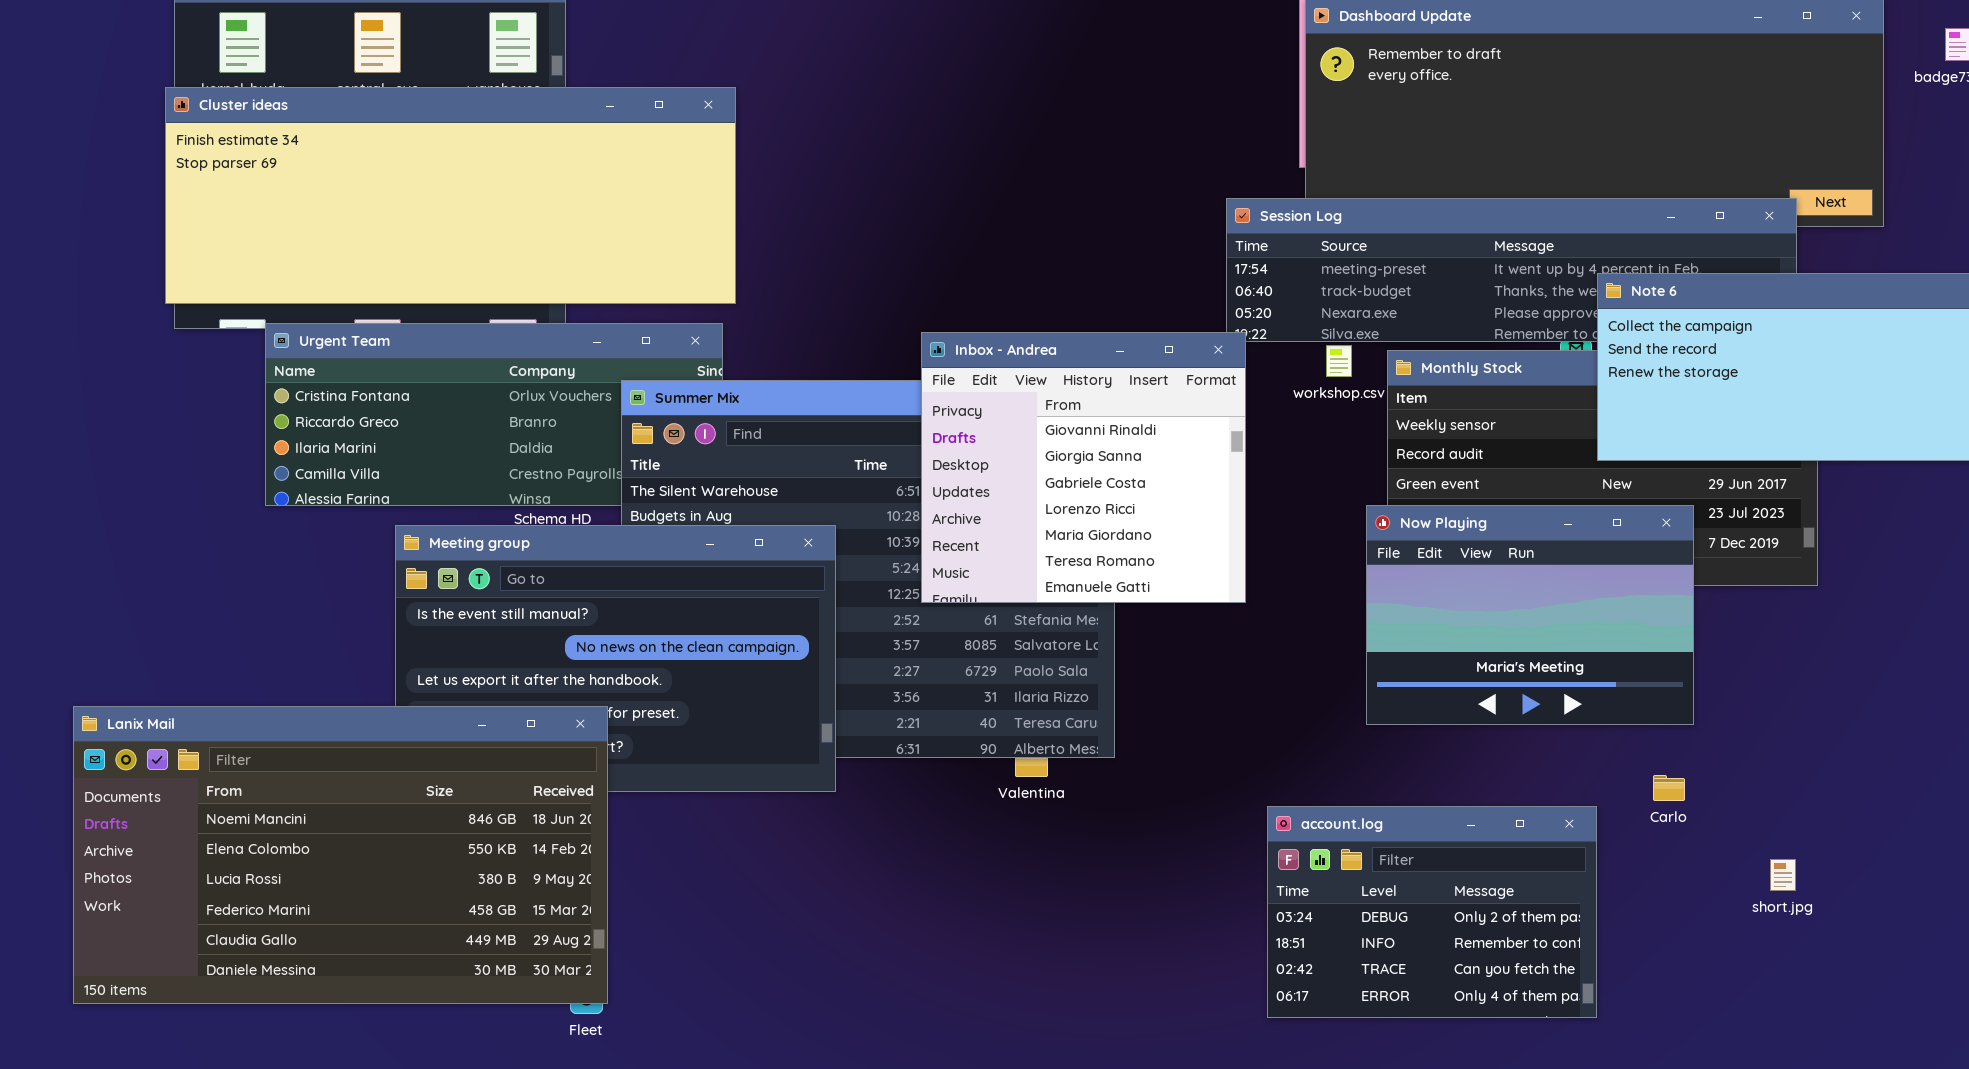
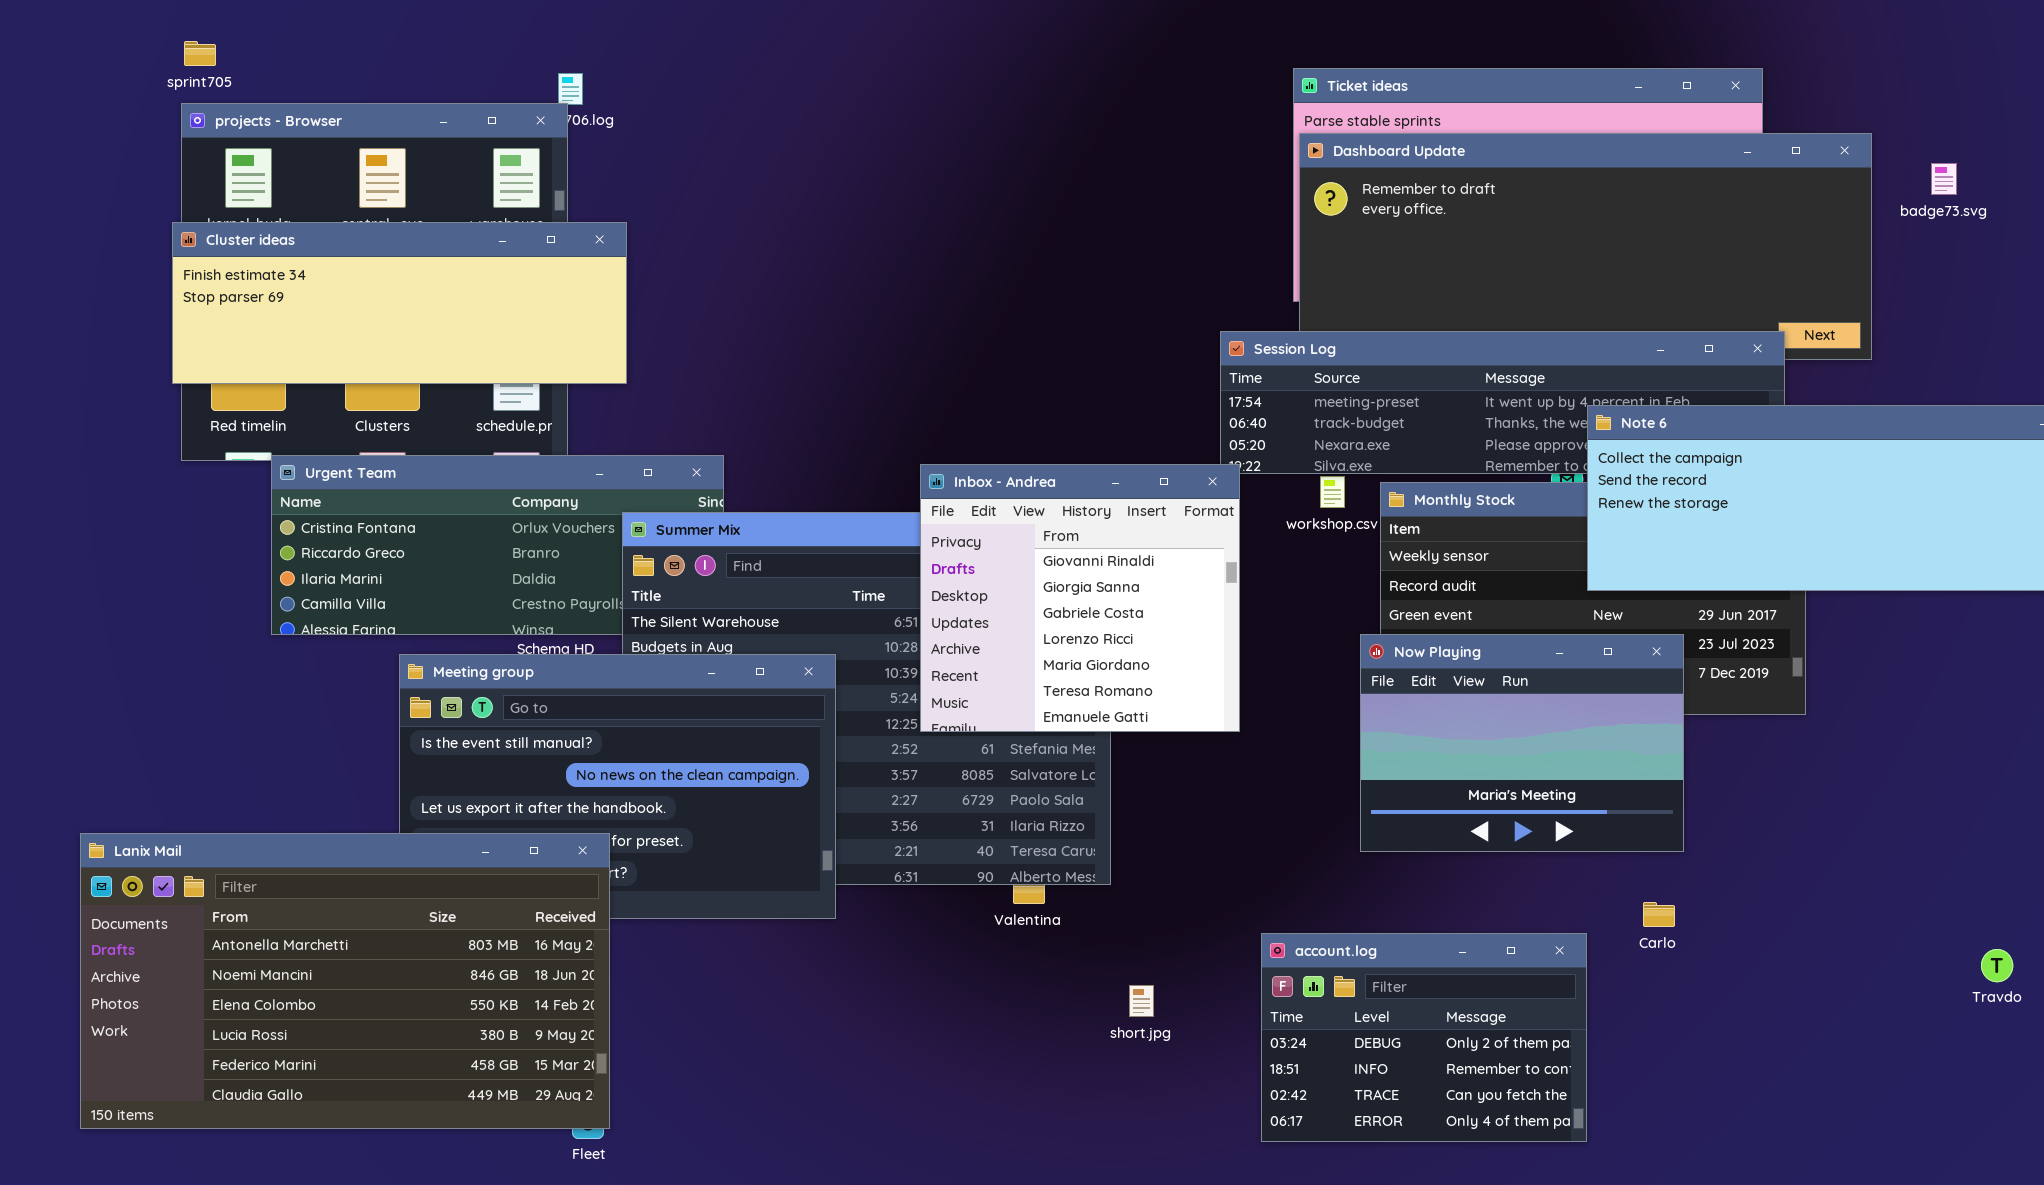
Cluster ideas: [165,87,736,304] -> [172,222,627,384], resized
Lanix Mail: [73,706,608,1004] -> [80,833,610,1129], scrolled up 1 row
short.jpg: [1770,859,1796,891] -> [1129,985,1154,1017], moved

